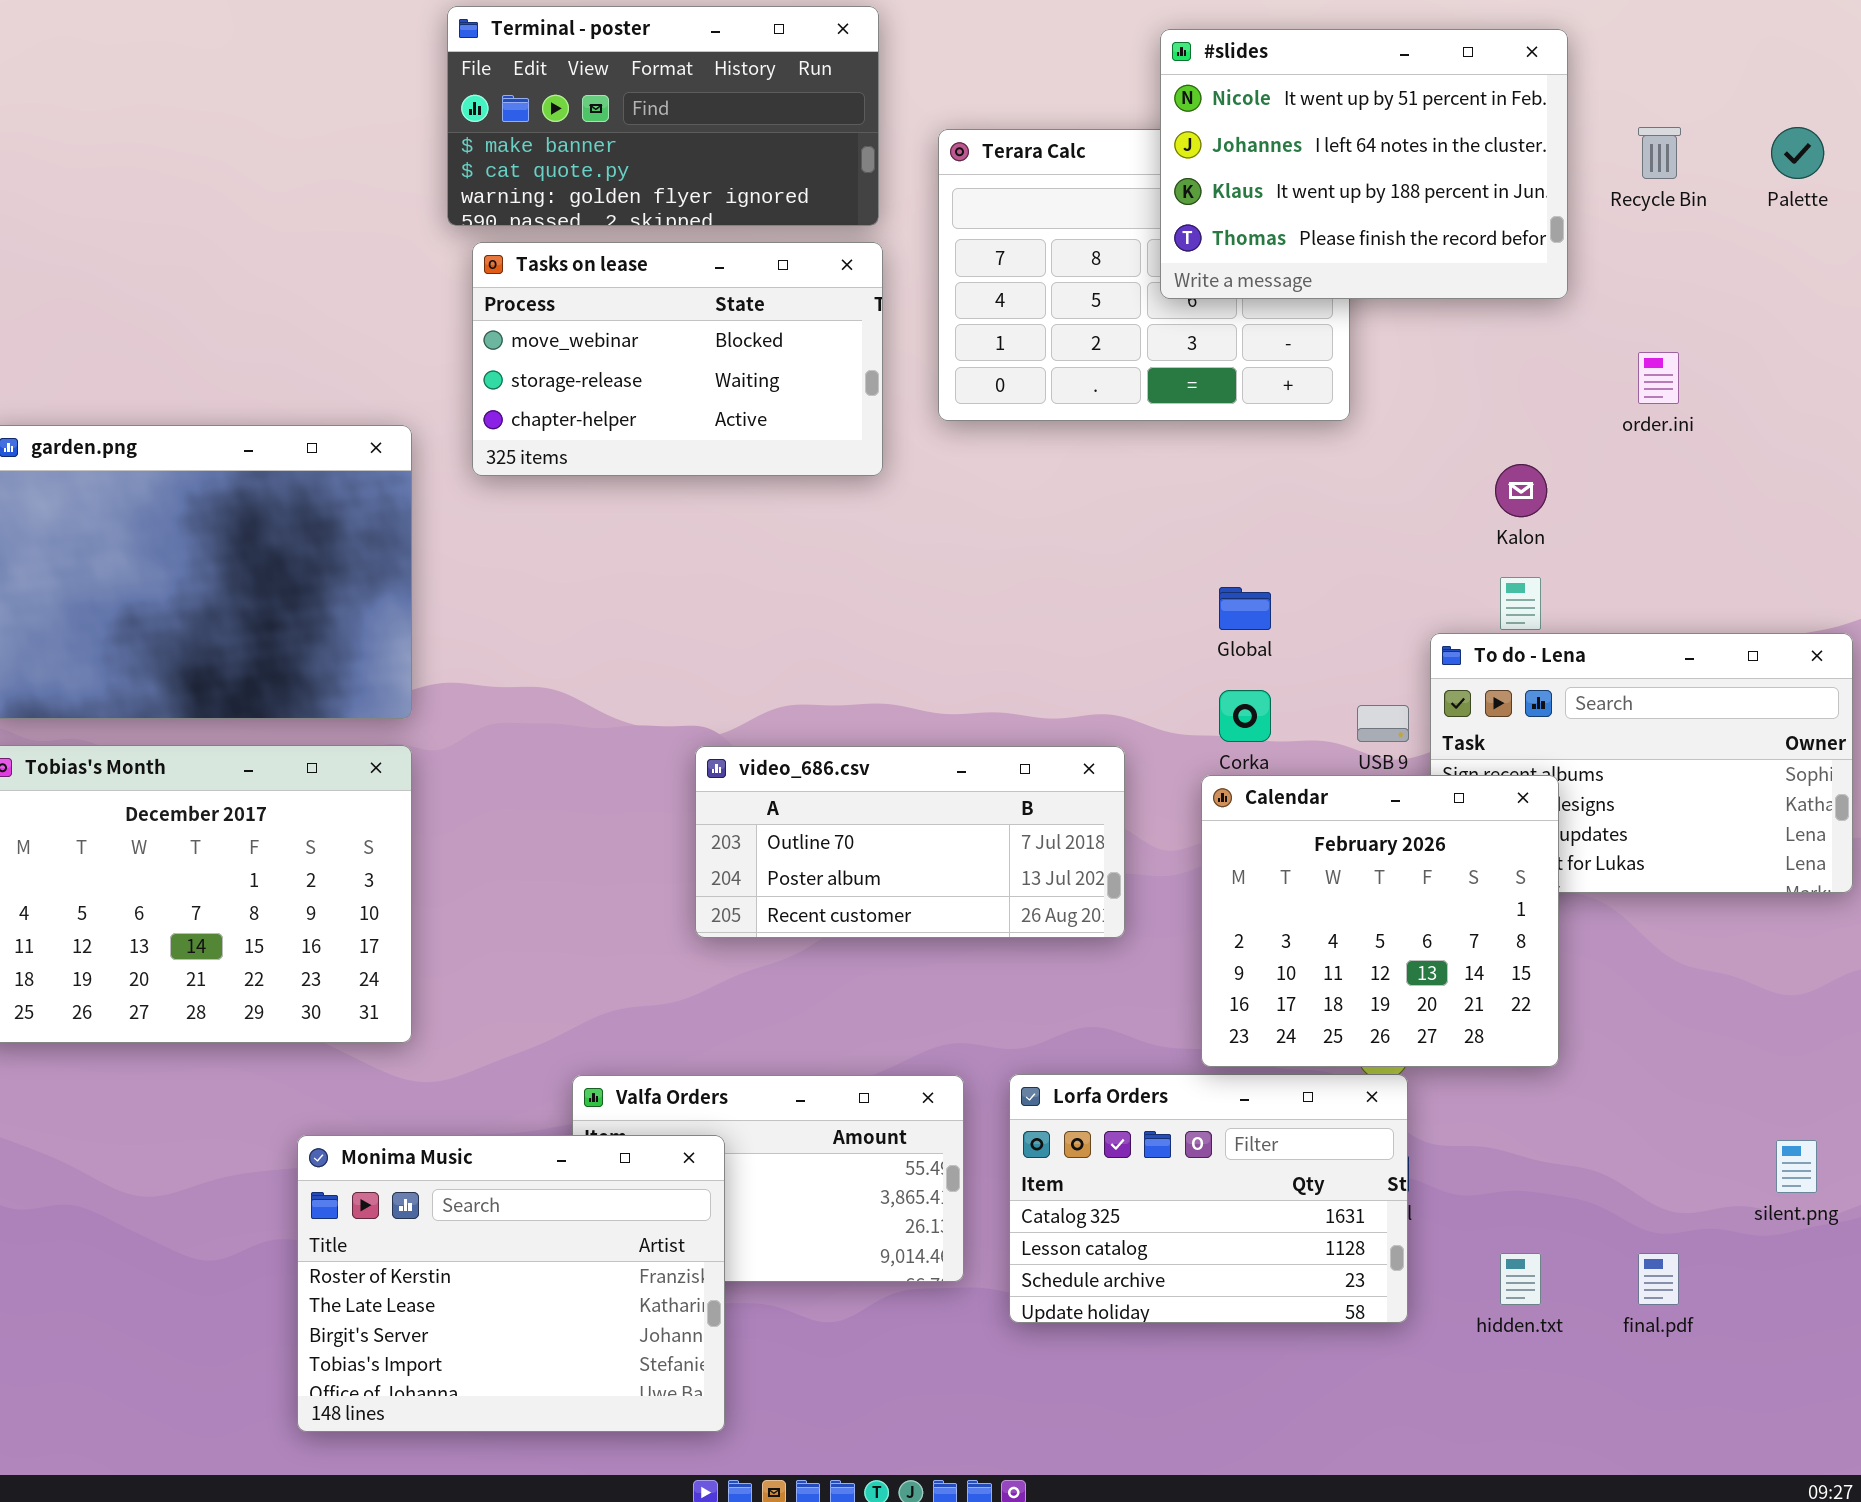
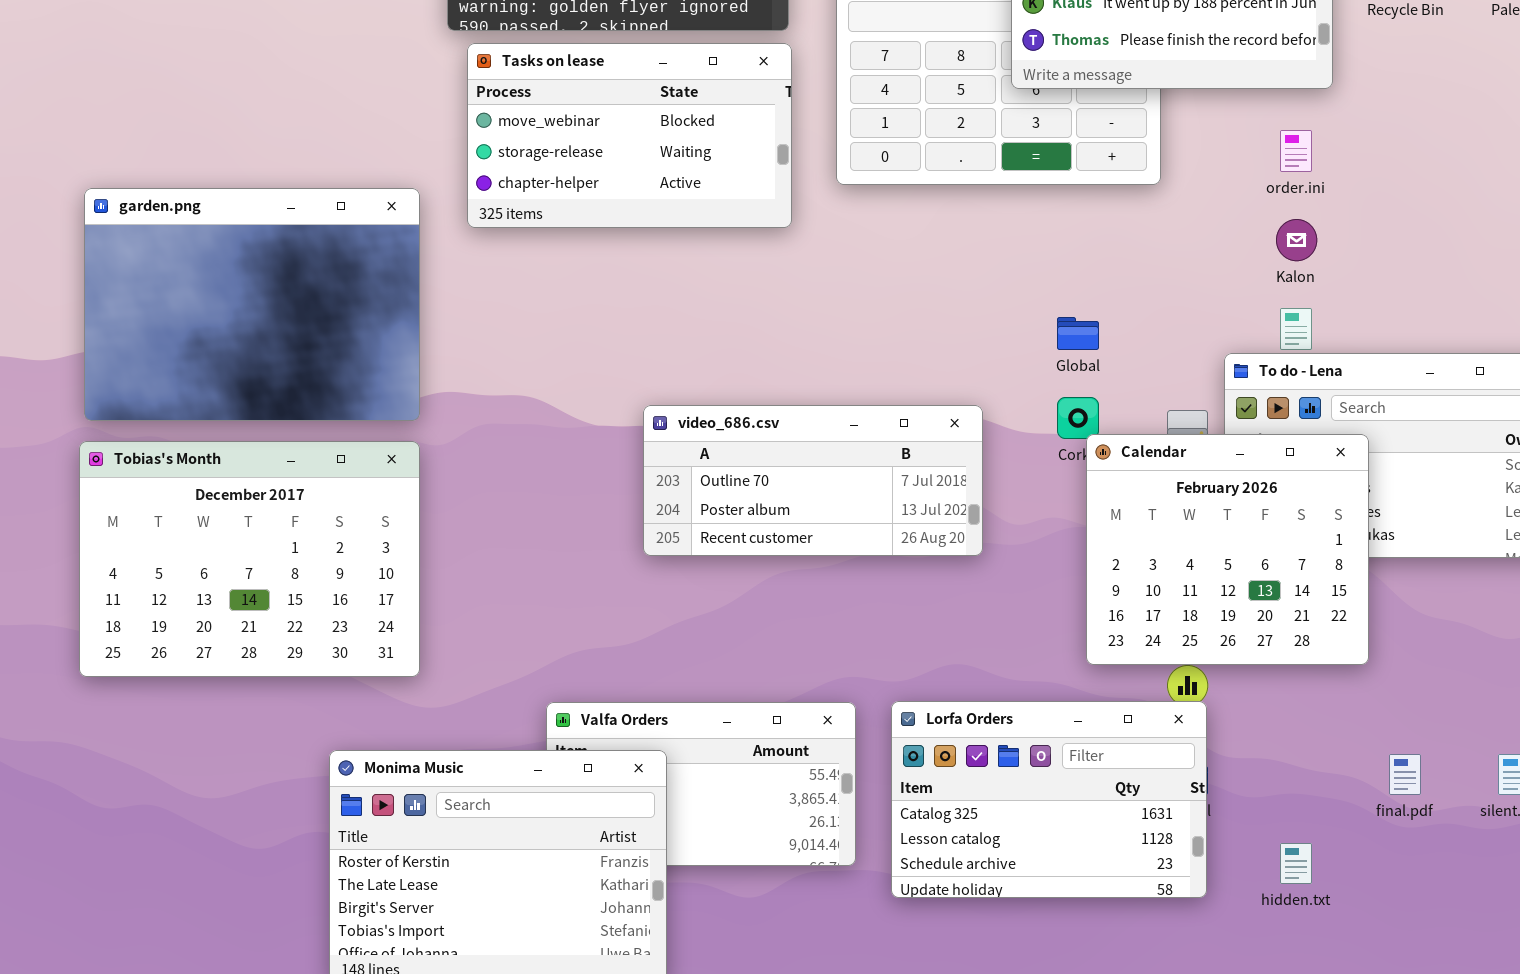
order.ini: [1638,352,1679,404] -> [1280,130,1312,172], moved
video_686.csv: [695,746,1125,938] -> [643,405,983,556], moved
Calendar: [1201,775,1559,1067] -> [1086,434,1369,665], moved
final.pdf: [1638,1253,1679,1305] -> [1389,754,1421,795], moved

